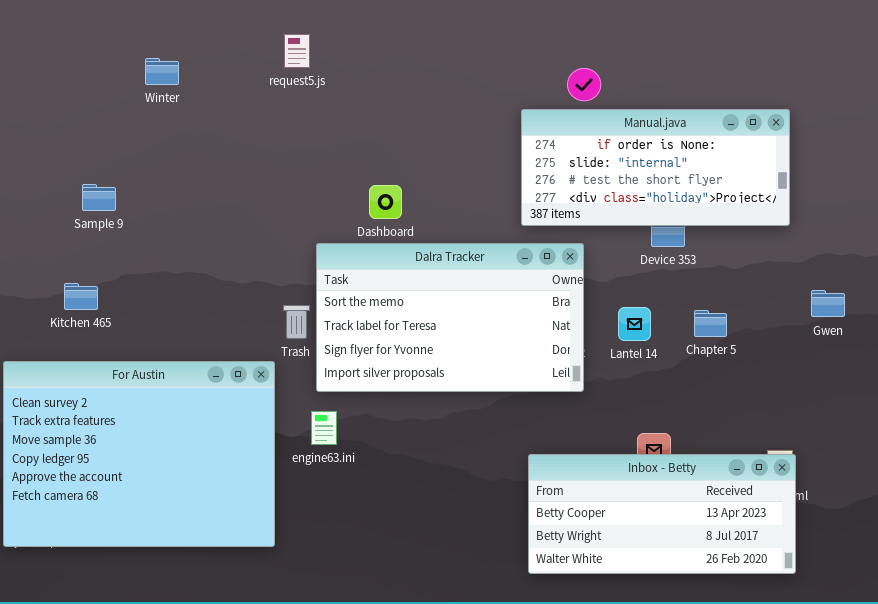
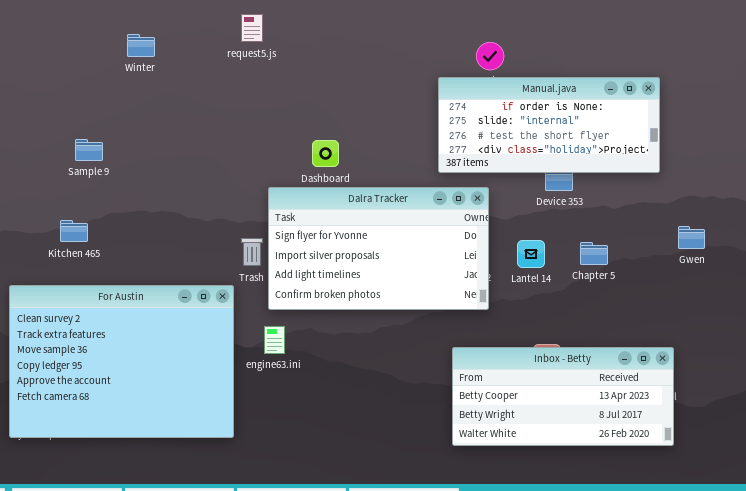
Dalra Tracker: [316,243,584,392] -> [268,187,489,310], scrolled down 2 rows
Inbox - Betty: [528,454,796,574] -> [452,347,674,446], moved

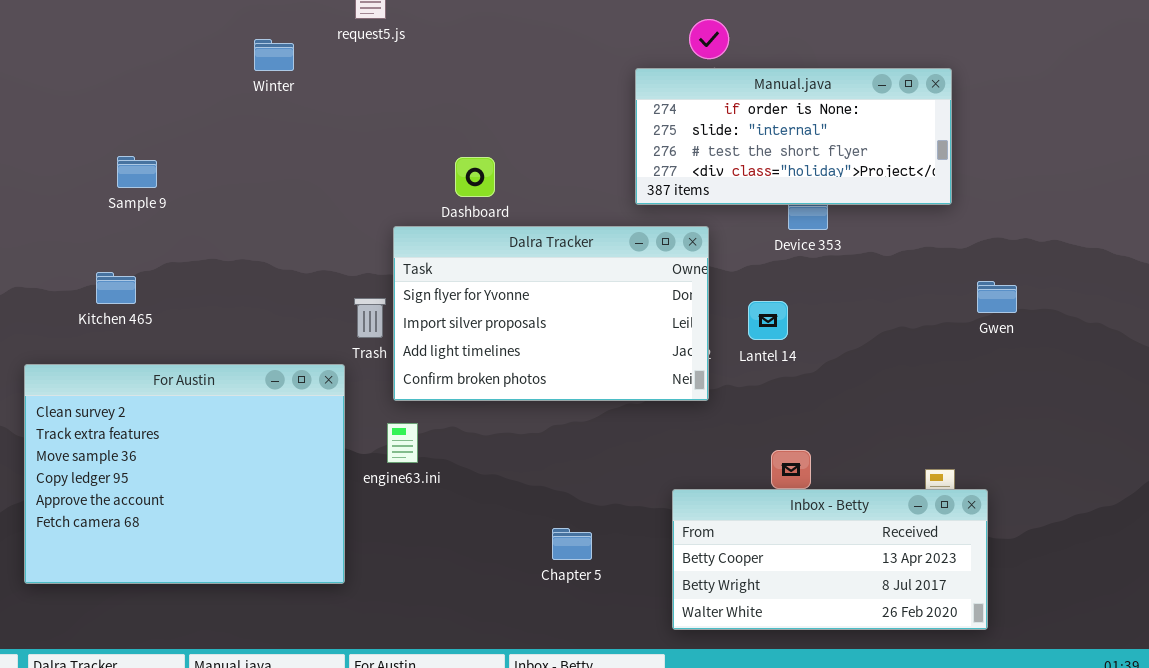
Winter: [127,34,155,57] -> [254,39,294,71], moved
Chapter 5: [580,242,608,265] -> [552,528,592,560], moved
Inbox - Betty: [452,347,674,446] -> [672,489,988,630], moved

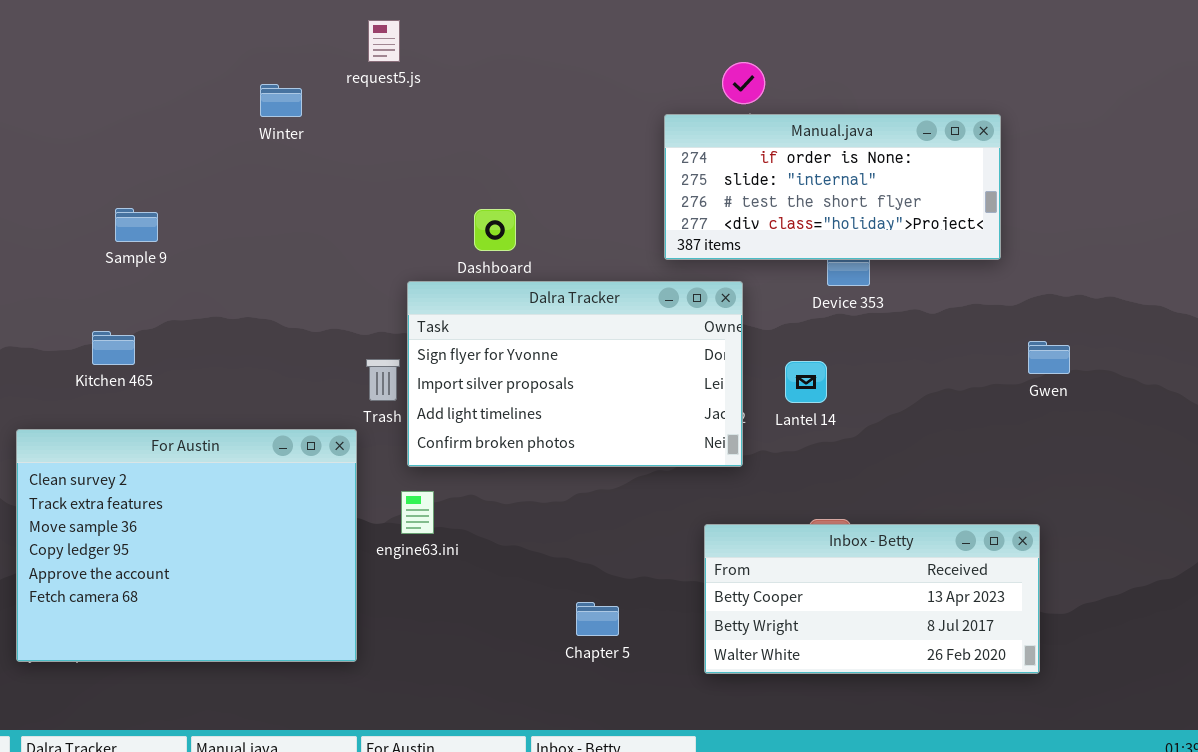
Inbox - Betty: [672,489,988,630] -> [704,524,1040,674], moved

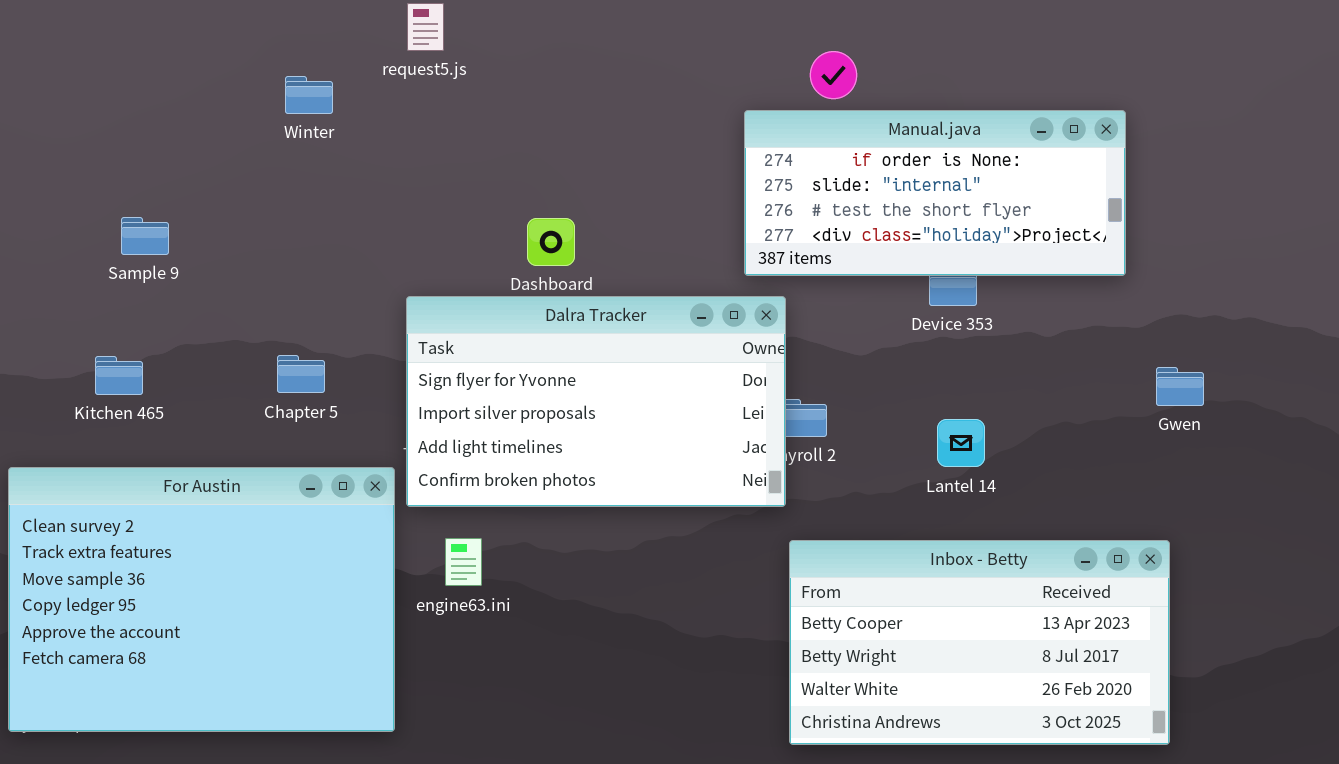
Dalra Tracker: [407,281,743,467] -> [406,296,786,507], moved
Lantel 14: [785,361,827,403] -> [937,419,985,467], moved
Inbox - Betty: [704,524,1040,674] -> [789,540,1170,745], resized
Chapter 5: [576,602,619,636] -> [277,355,325,393], moved

